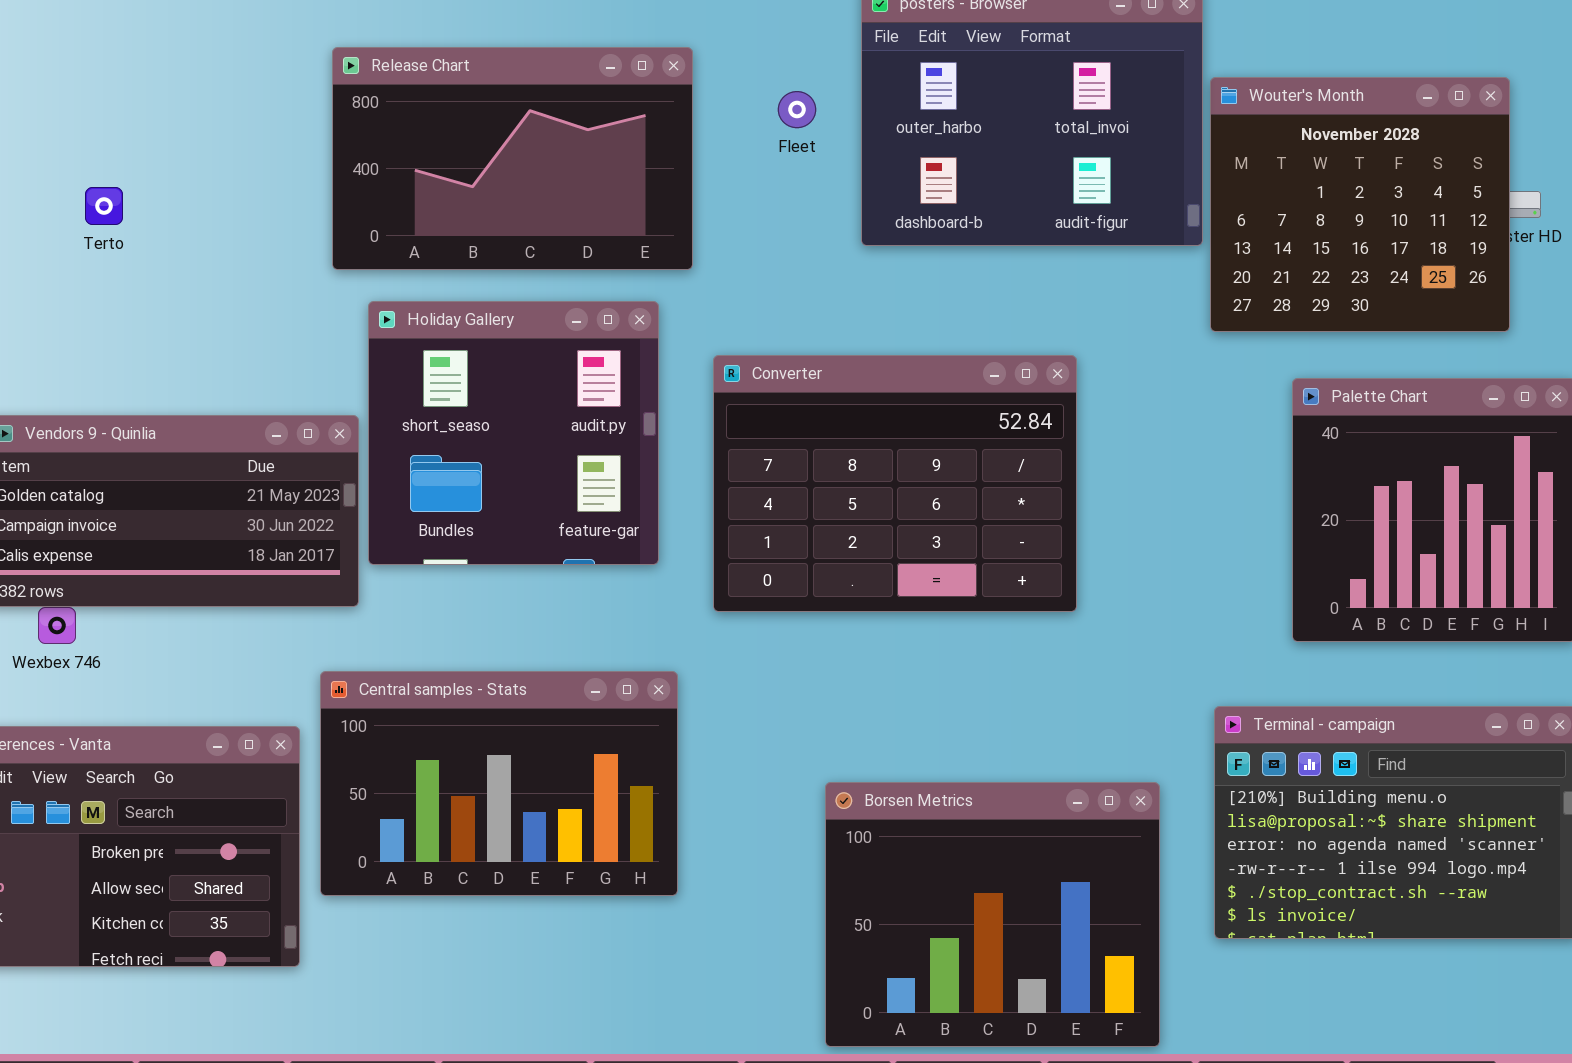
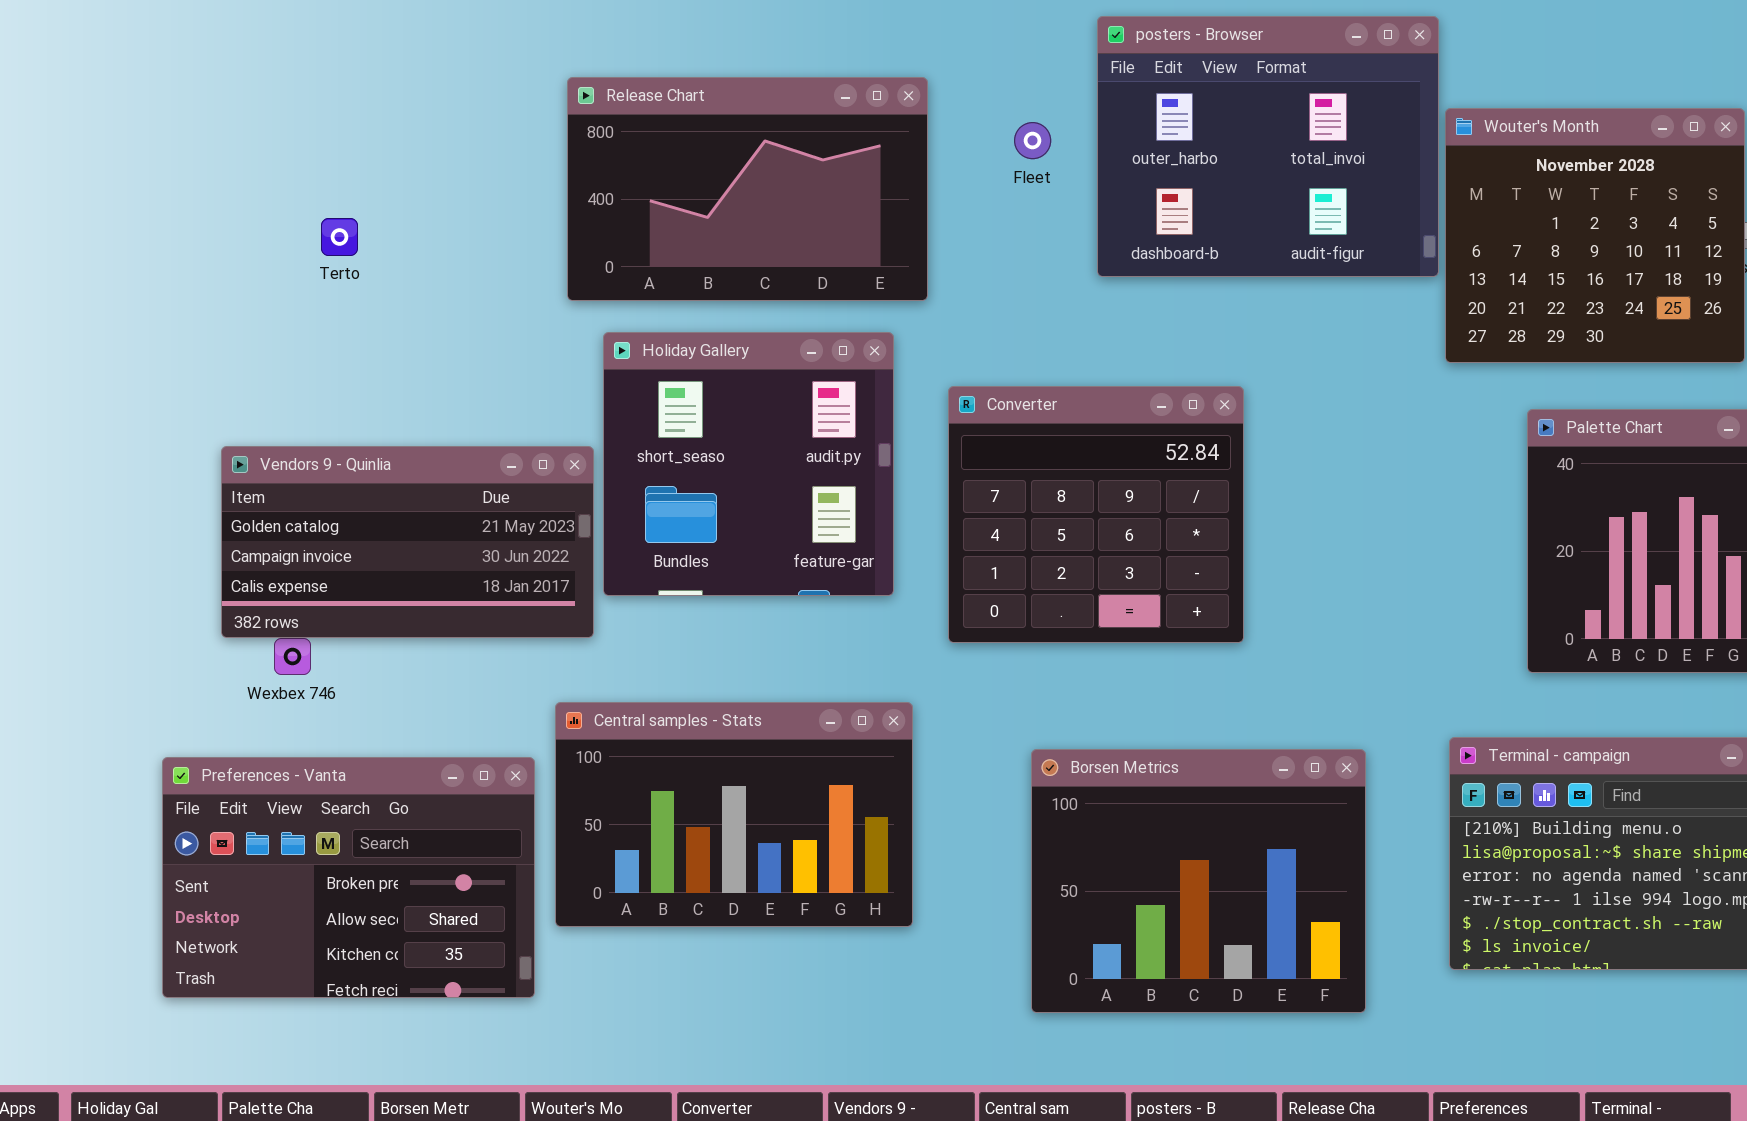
Converter: [713,355,1077,612] -> [948,386,1244,643], resized
Borsen Metrics: [825,782,1160,1047] -> [1031,749,1366,1013], moved

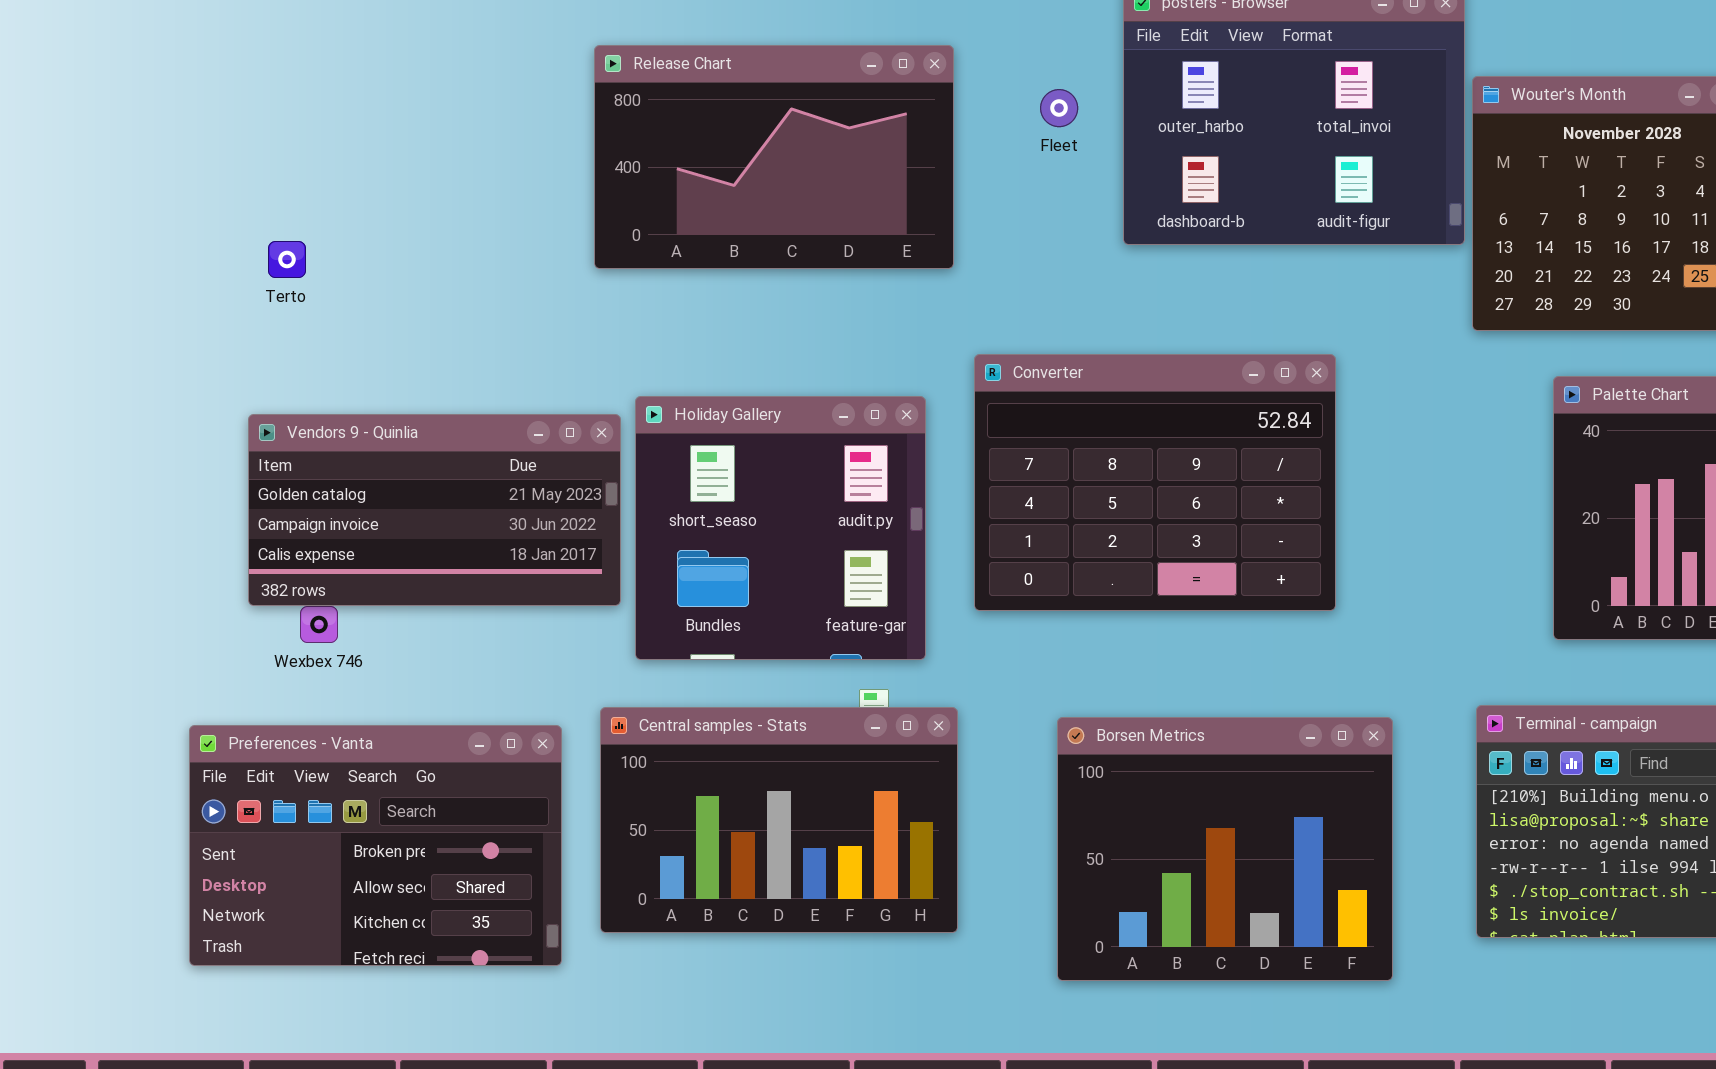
Terto: [321,218,358,256] -> [268,241,306,278], moved
Holiday Gallery: [603,332,894,596] -> [635,396,926,660], moved
Converter: [948,386,1244,643] -> [974,354,1336,611], resized
Central samples - Stats: [555,702,913,927] -> [600,707,958,933], moved

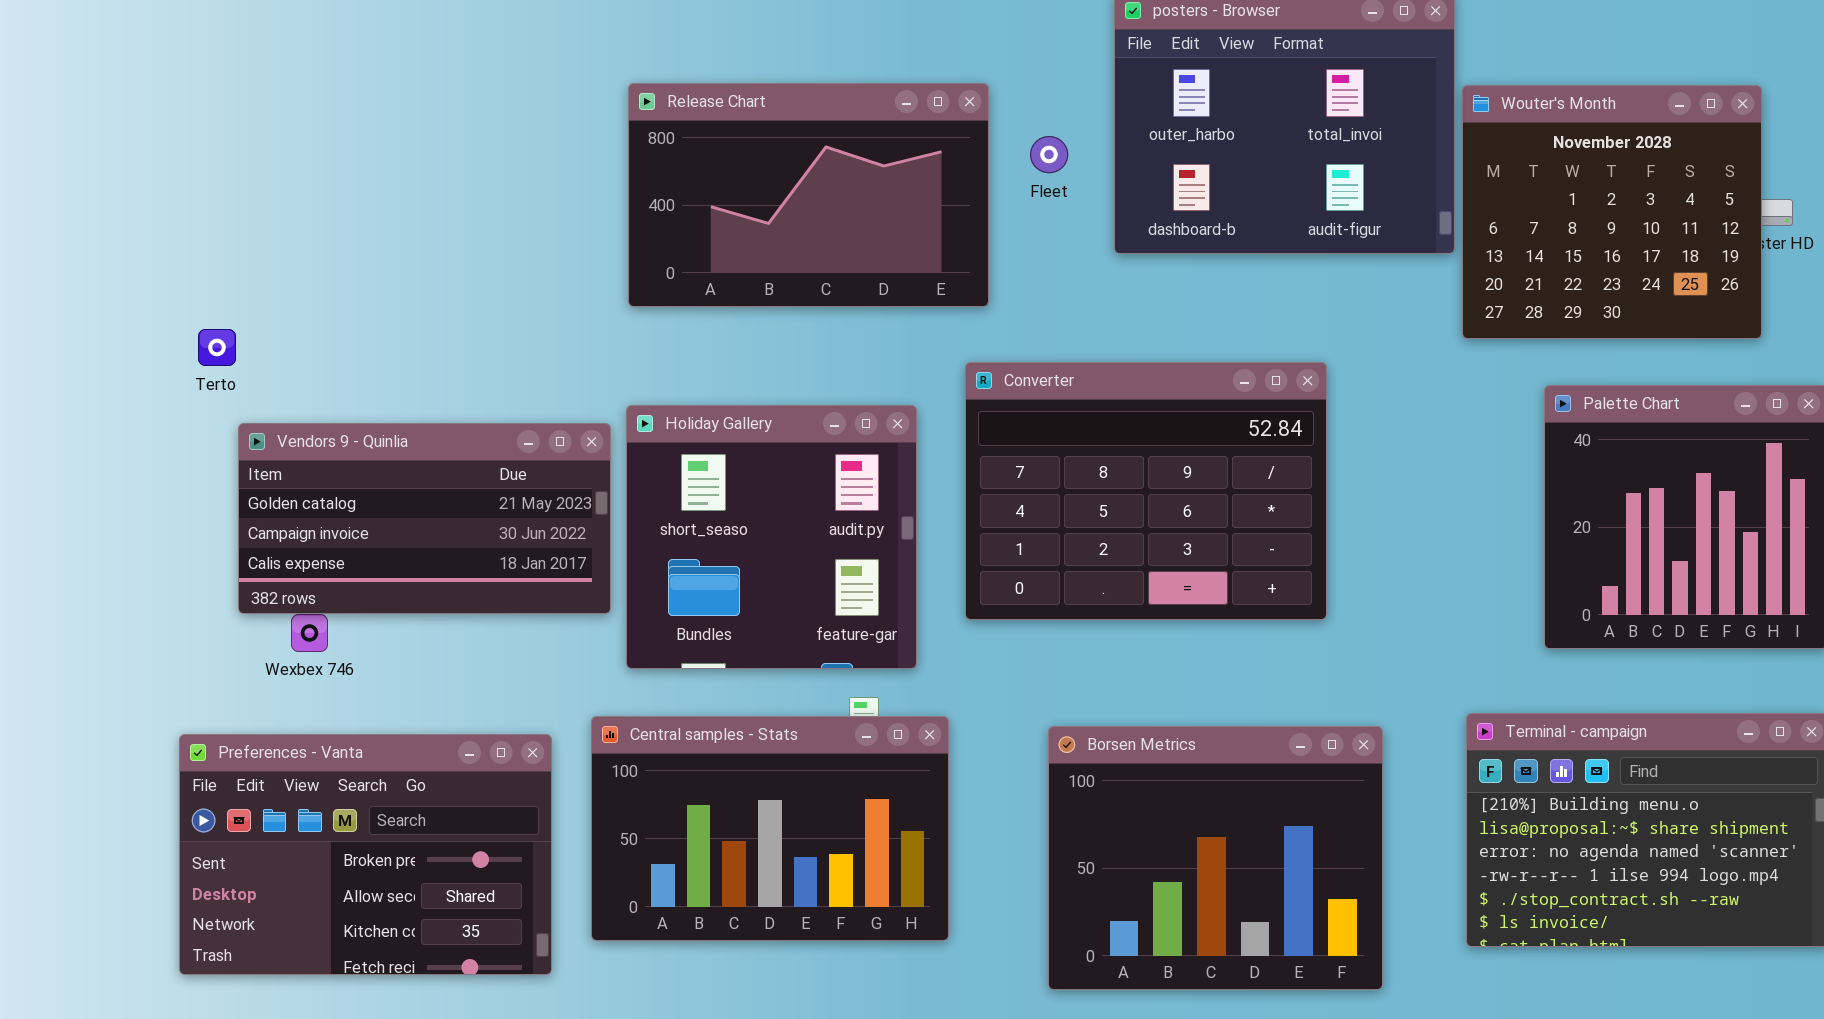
Release Chart: [594,45,954,269] -> [628,83,989,307], moved
Fleet: [1040,89,1078,127] -> [1030,136,1068,173], moved
Terto: [268,241,306,278] -> [198,329,236,366], moved

